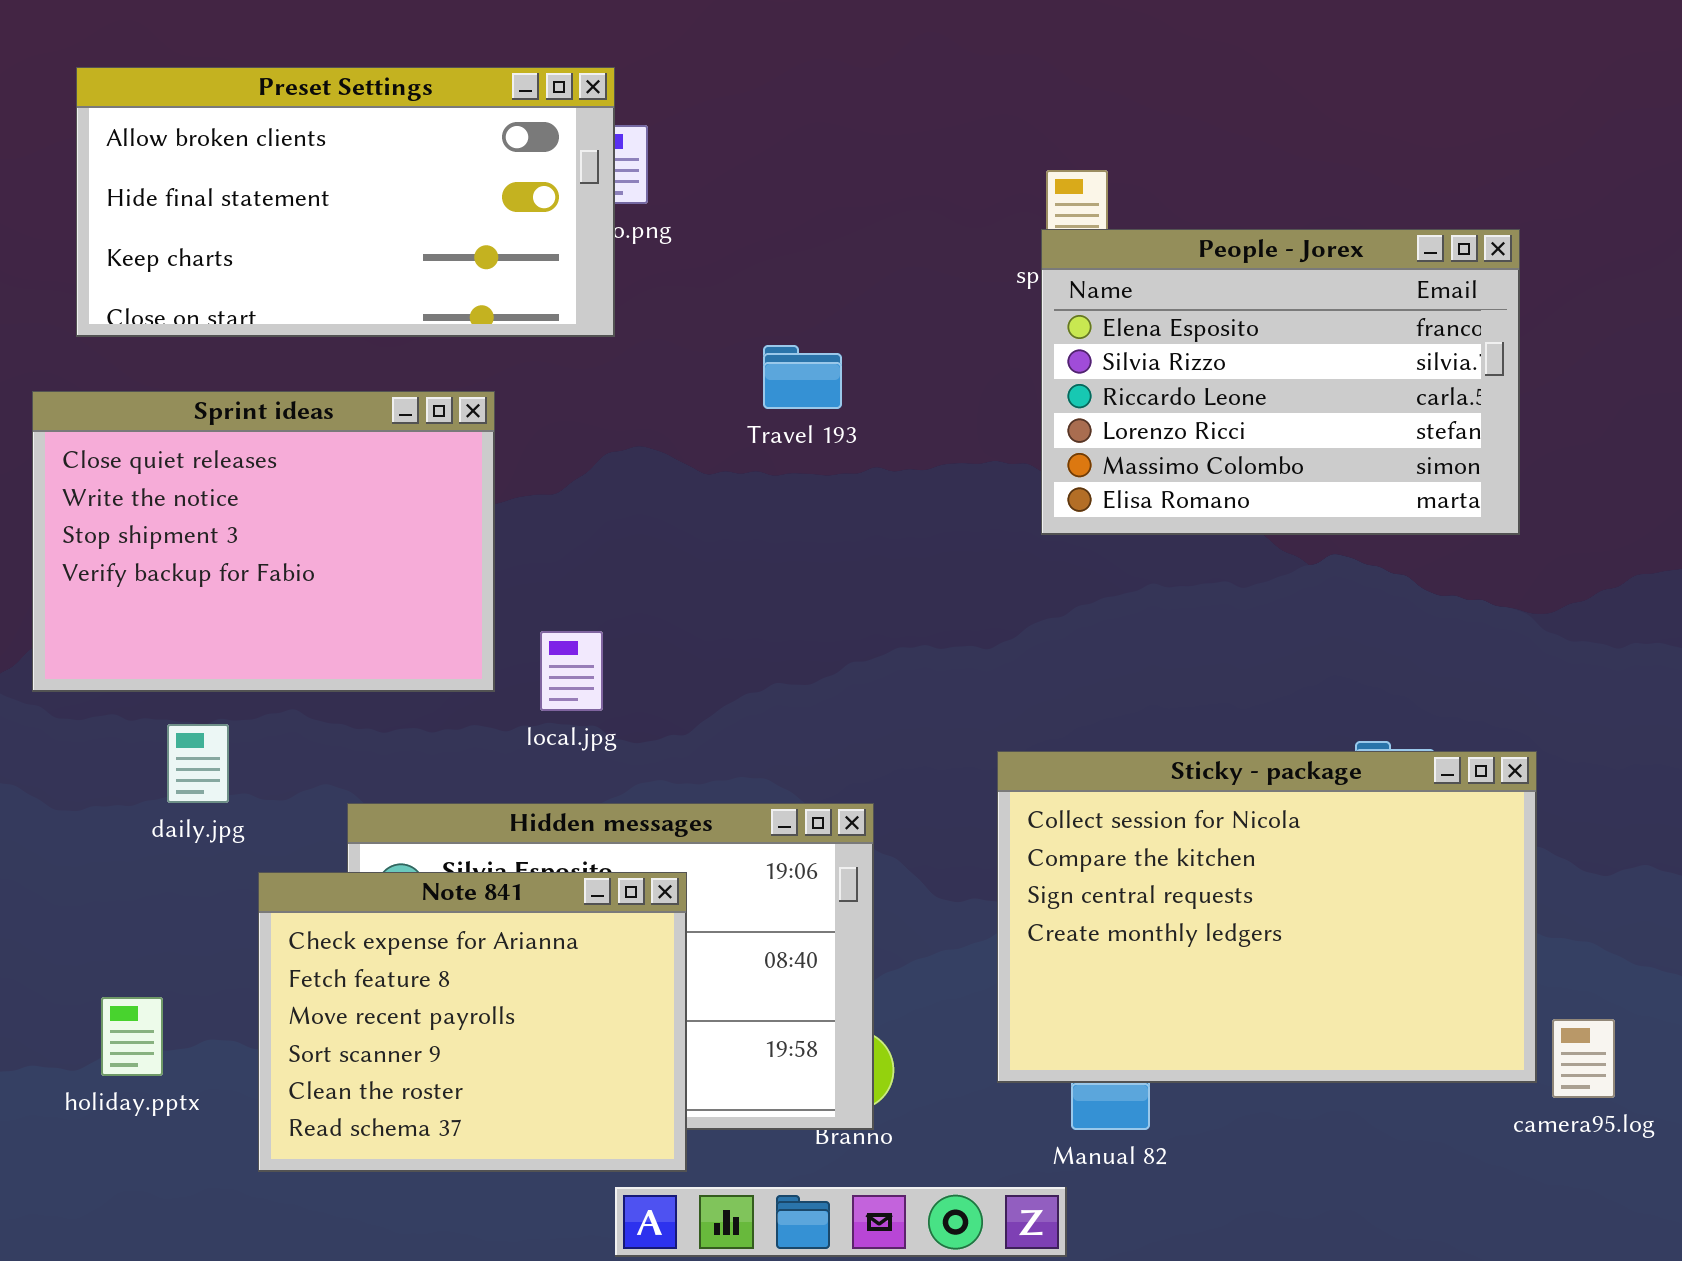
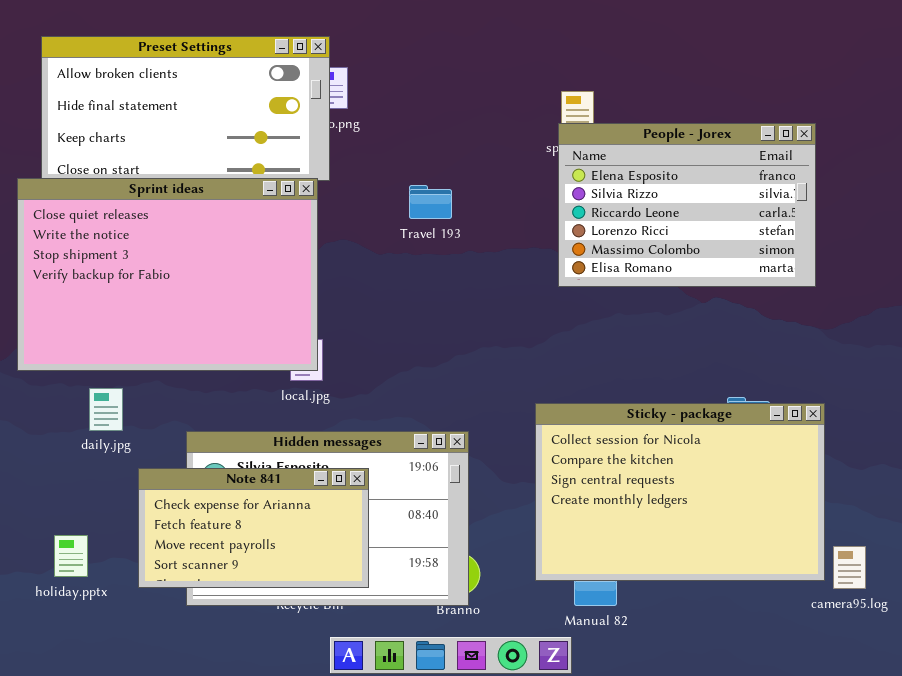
Sprint ideas: [32,391,495,692] -> [17,178,318,371], resized
Note 841: [258,872,687,1172] -> [138,468,369,588], resized

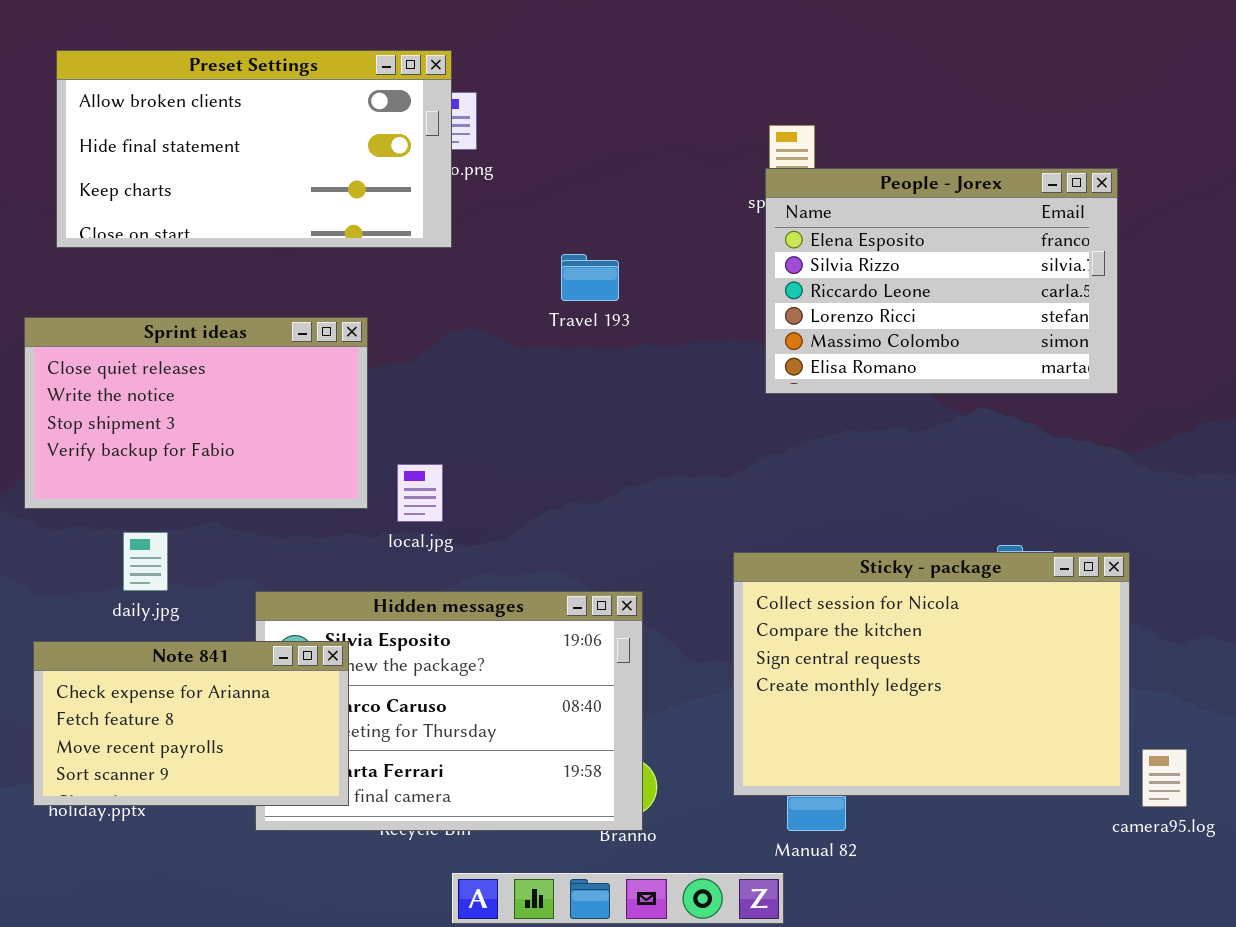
Sprint ideas: [17,178,318,371] -> [24,317,368,509], resized
Note 841: [138,468,369,588] -> [33,641,349,806], moved

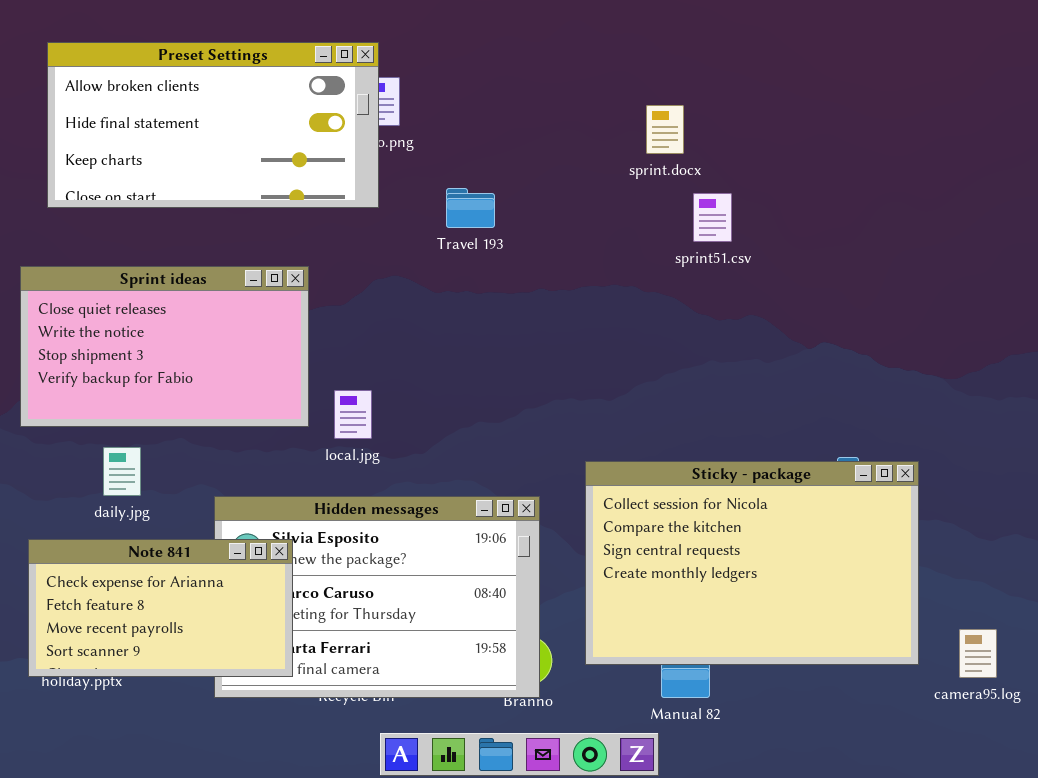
People - Jorex: [765,168,1118,394] -> none, closed
Travel 193: [561,254,619,301] -> [446,188,495,228], moved
Sticky - package: [733,552,1130,796] -> [585,461,919,665], moved

